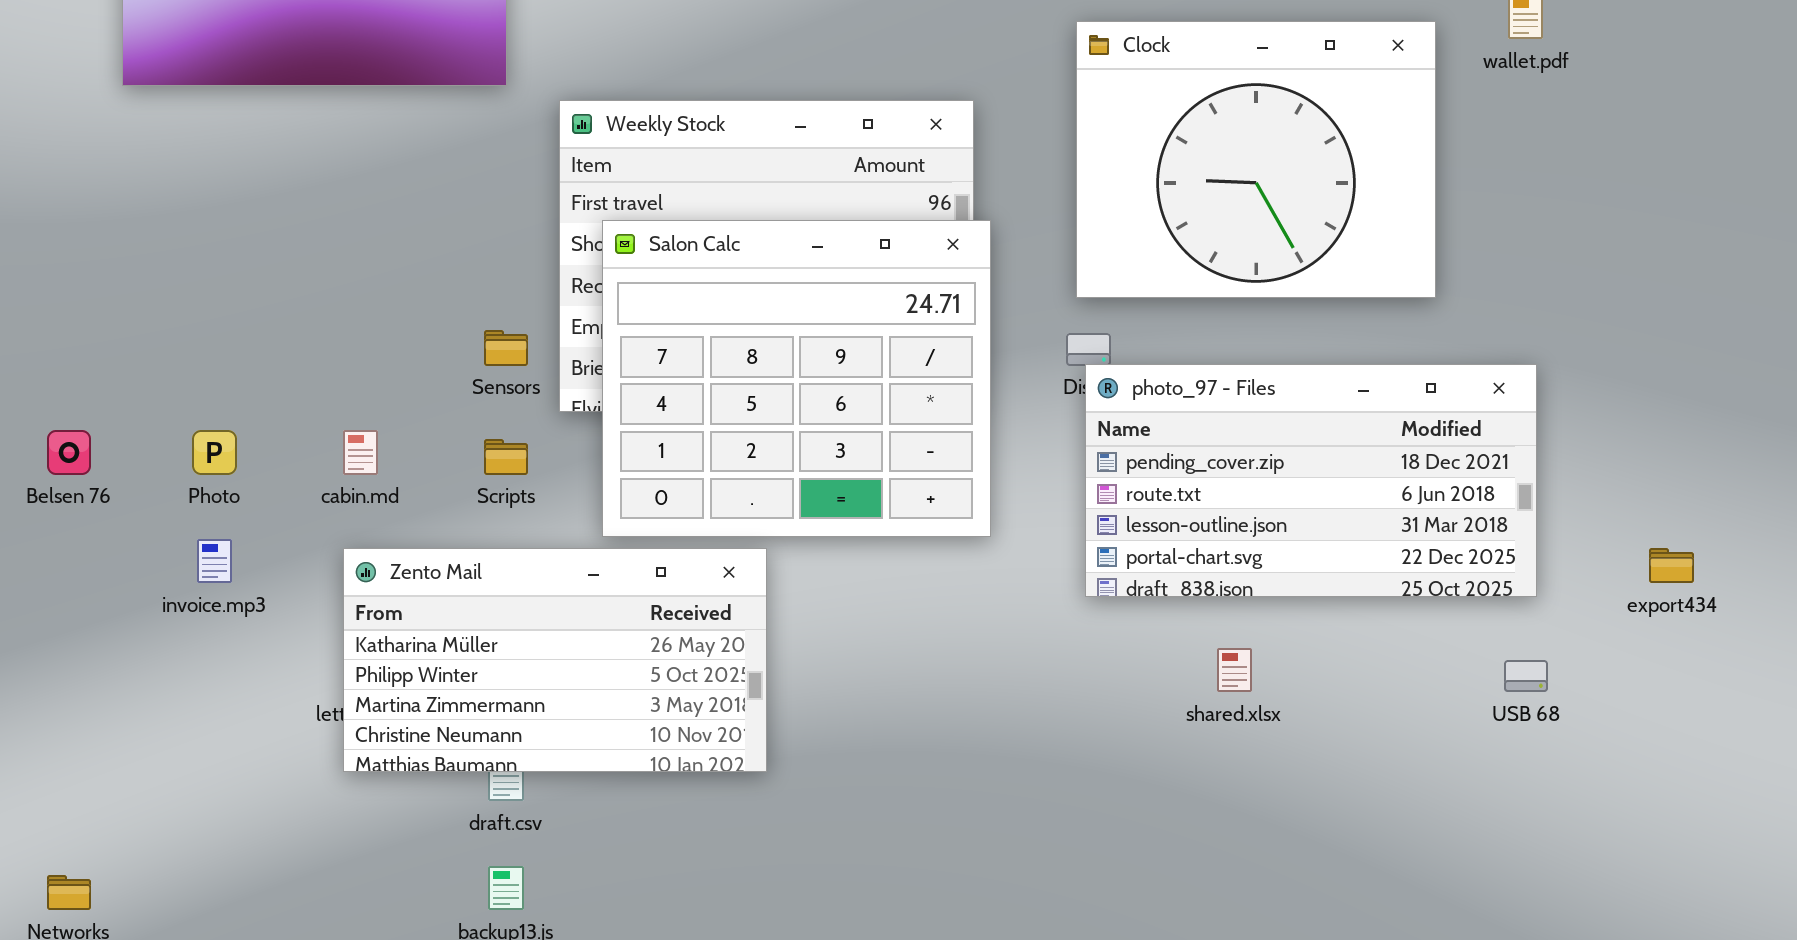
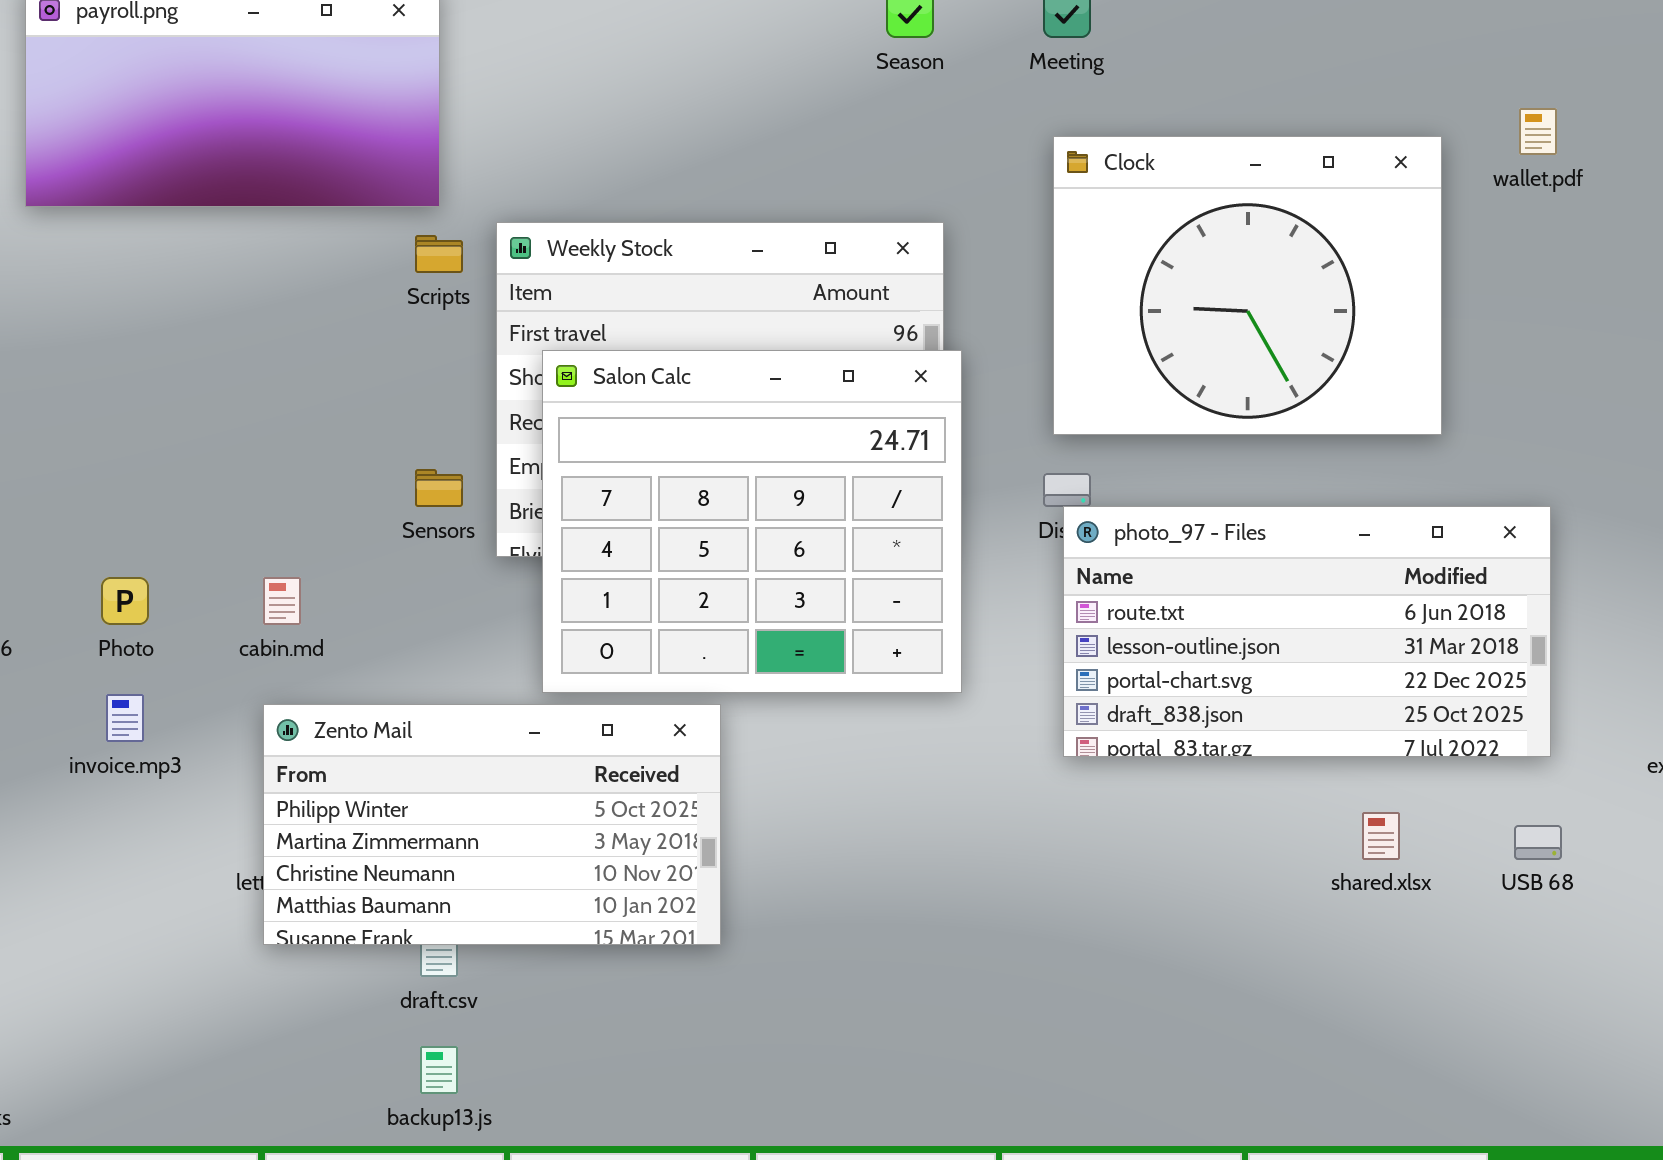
photo_97 - Files: [1085,364,1537,597] -> [1063,506,1551,757], scrolled down 1 row
Scripts: [484,439,528,475] -> [415,235,463,273], moved
Zento Mail: [343,548,767,772] -> [263,704,721,945], scrolled down 1 row
shared.xlsx: [1217,648,1252,692] -> [1362,812,1400,860], moved

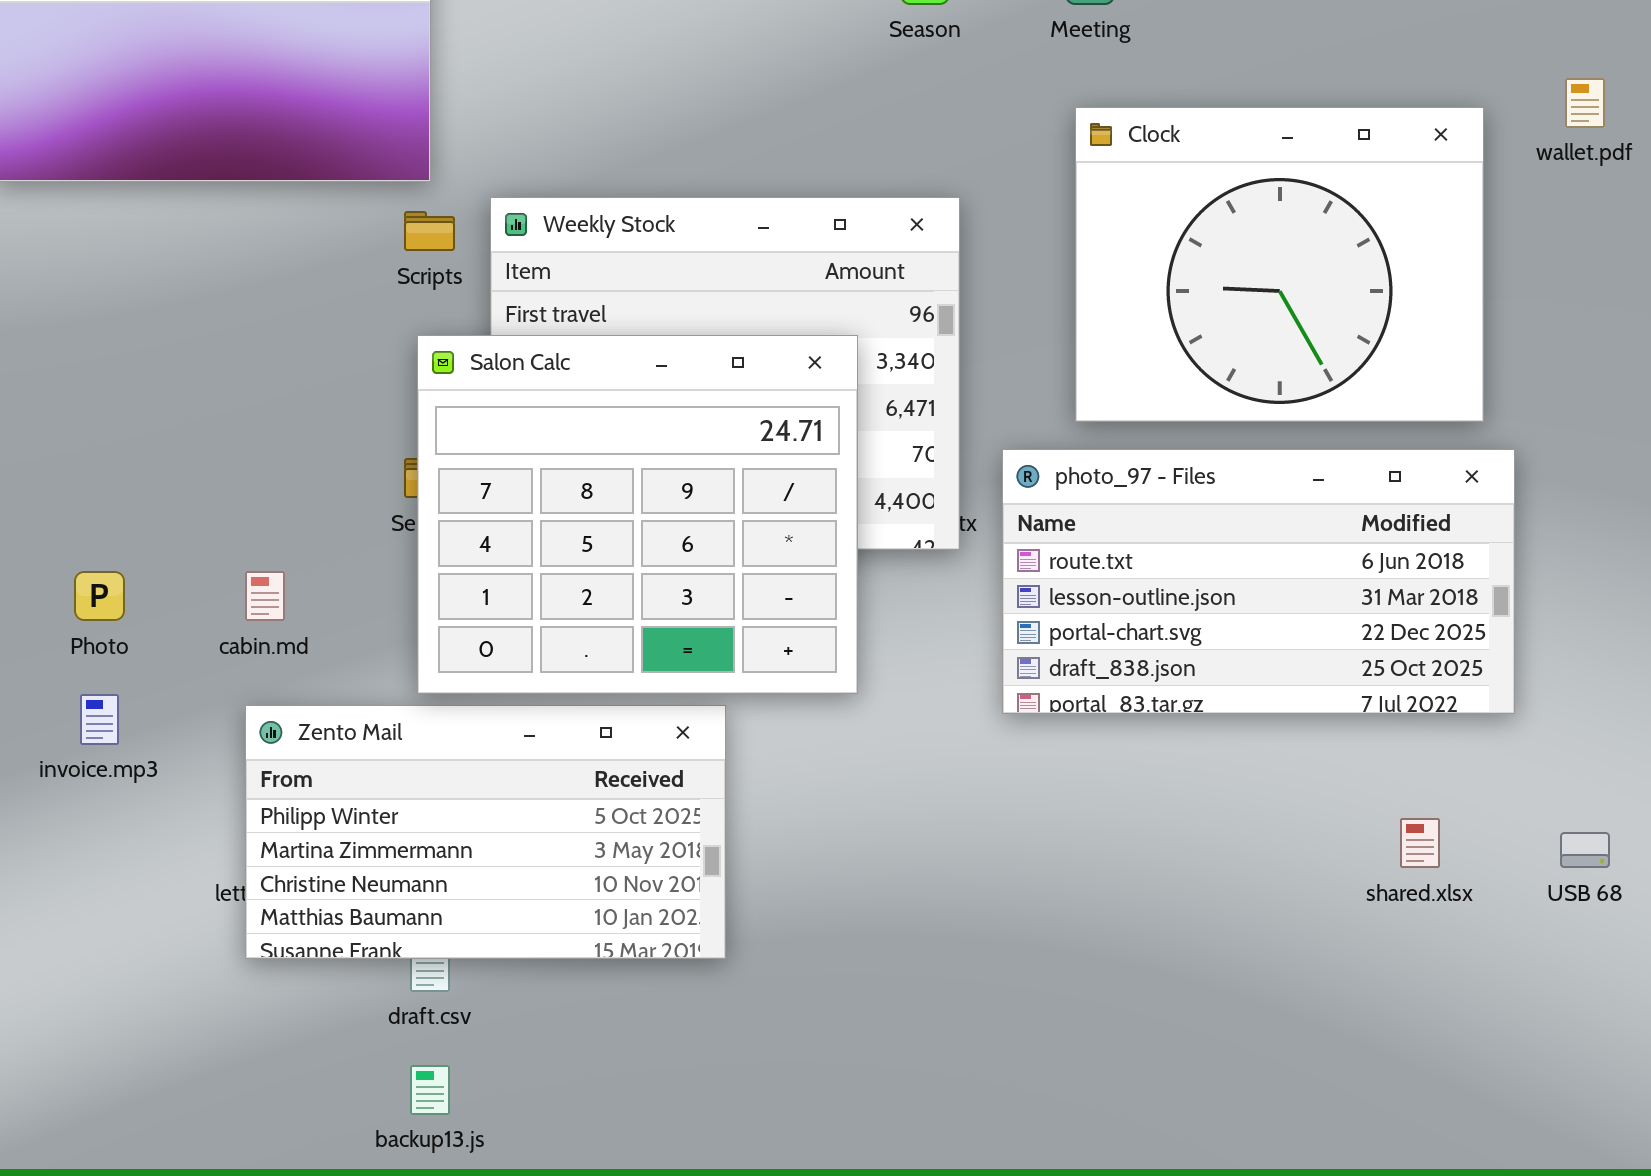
Salon Calc: [542,350,962,693] -> [417,335,858,694], moved
photo_97 - Files: [1063,506,1551,757] -> [1002,449,1515,714], moved

